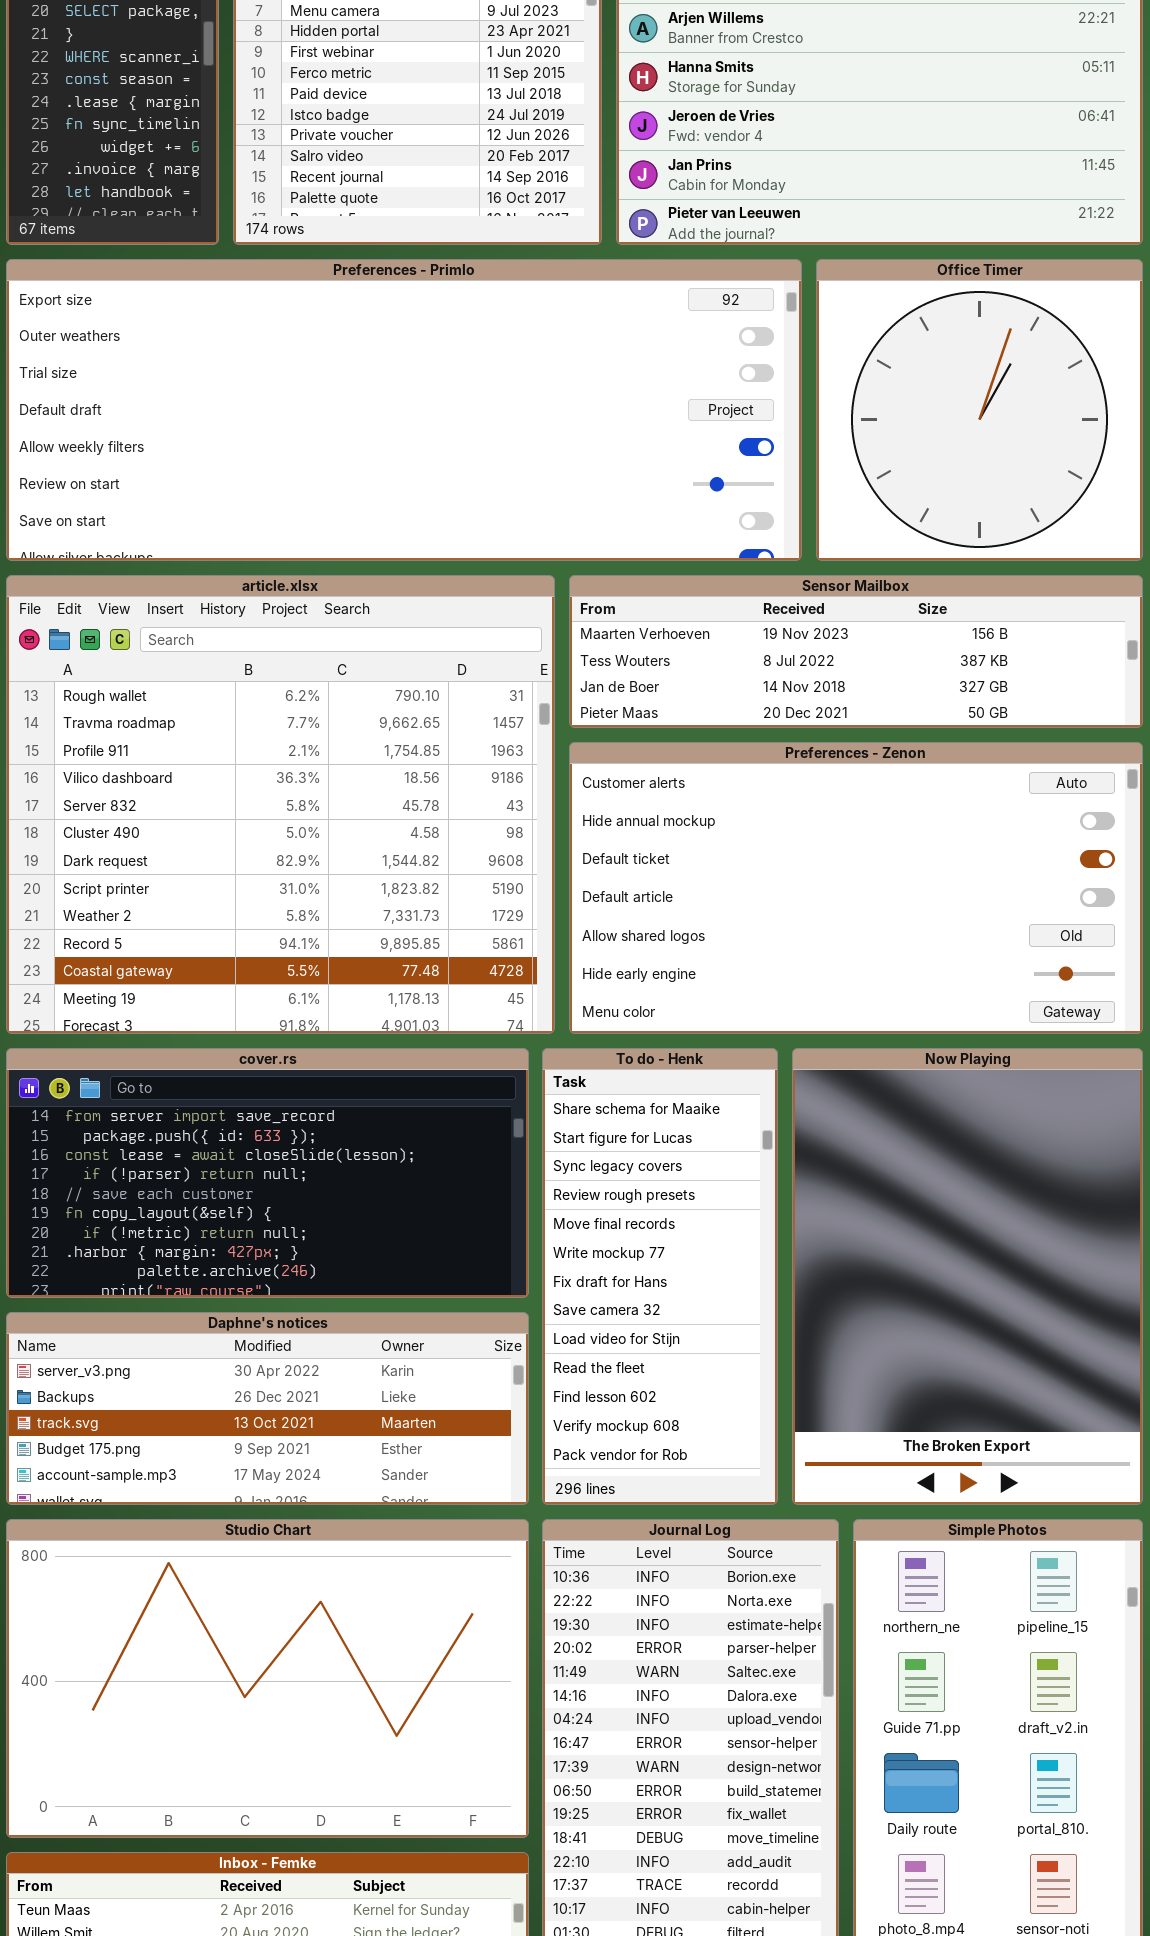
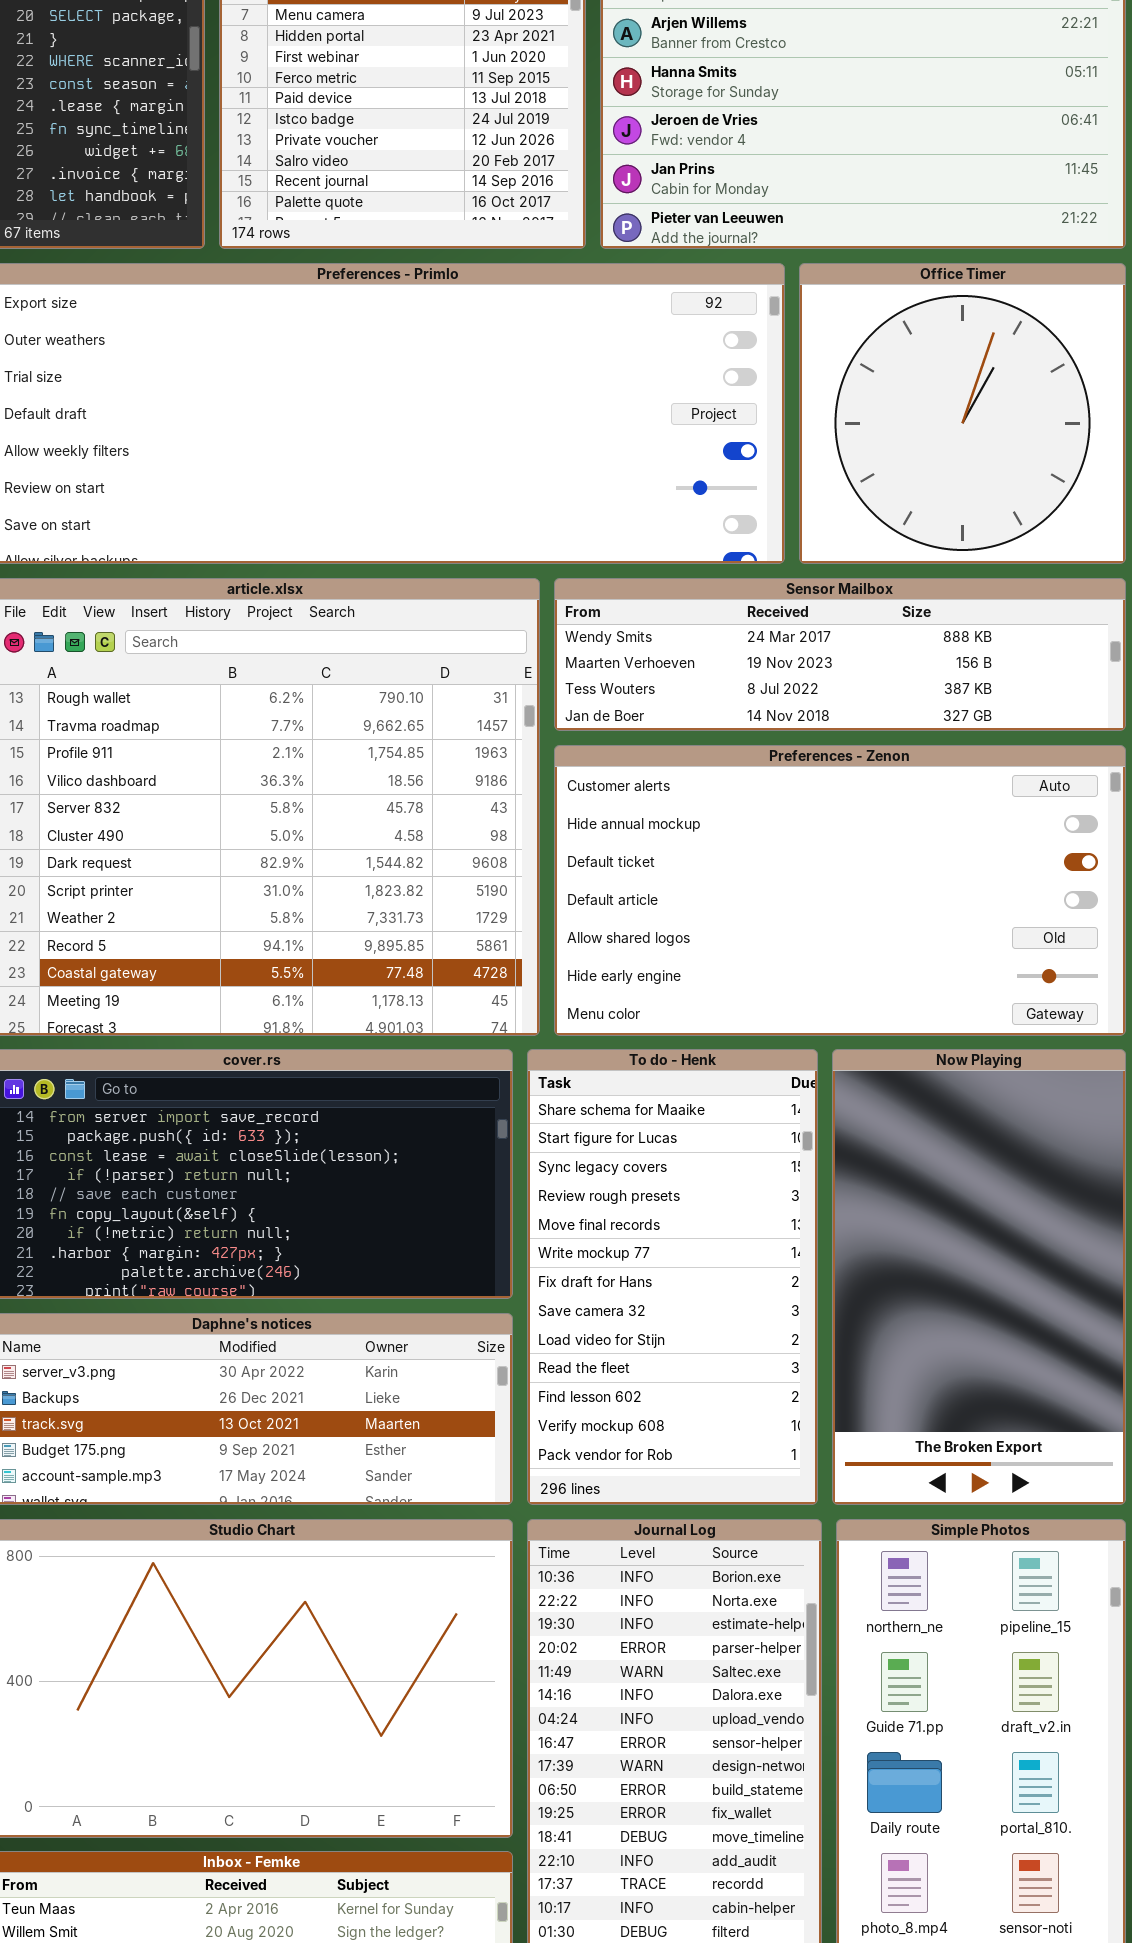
Sensor Mailbox: [569,575,1143,728] -> [554,578,1126,731], scrolled up 1 row
To do - Henk: [542,1048,778,1505] -> [527,1049,818,1505], resized
Now Playing: [792,1048,1143,1505] -> [832,1049,1126,1505], resized

